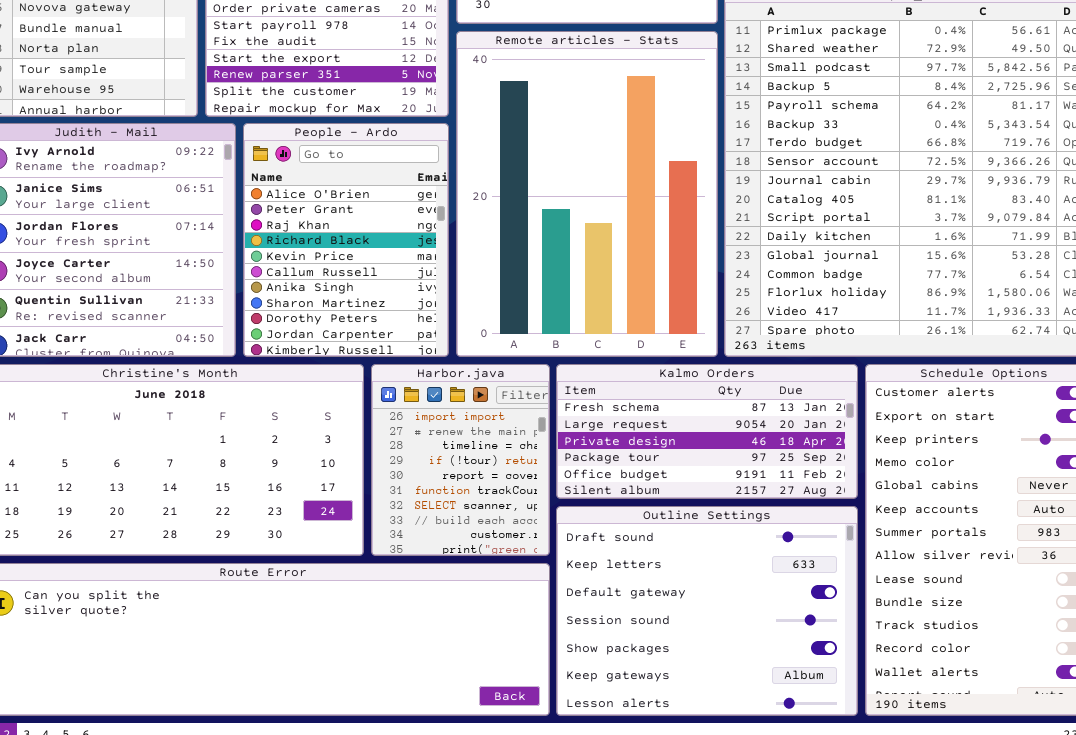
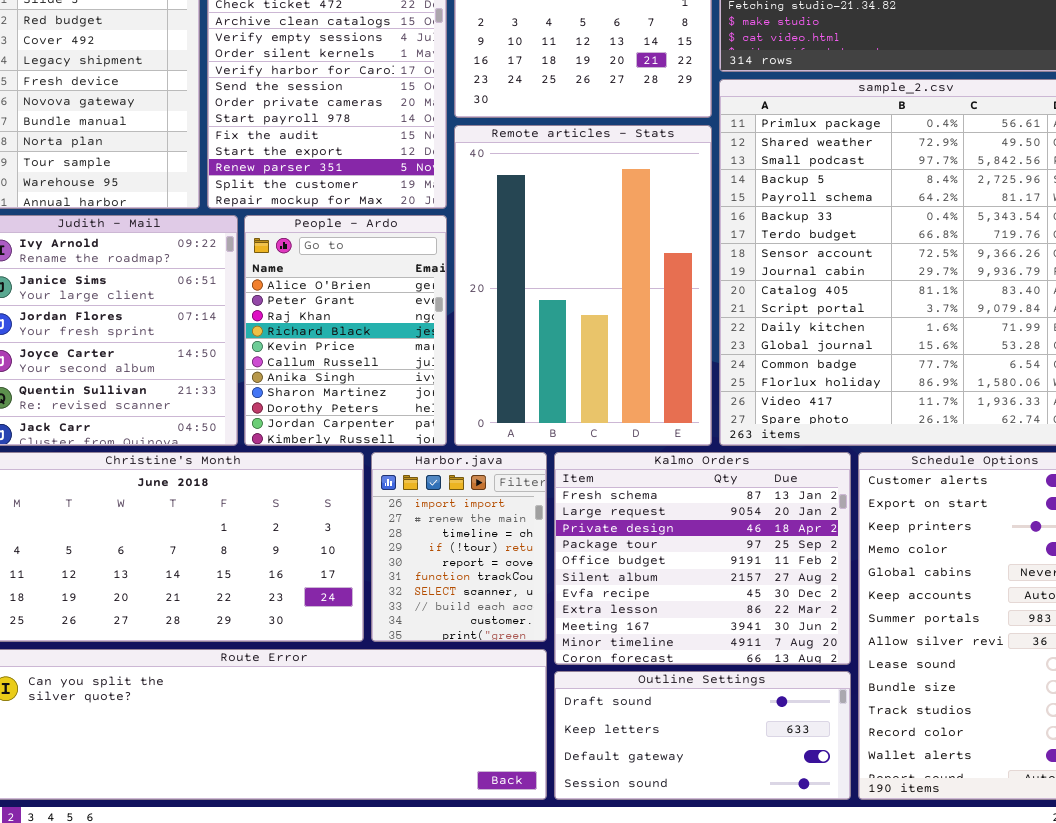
Kalmo Orders: [556,364,858,499] -> [554,452,851,665], resized
Outline Settings: [556,506,858,716] -> [554,671,851,800], resized

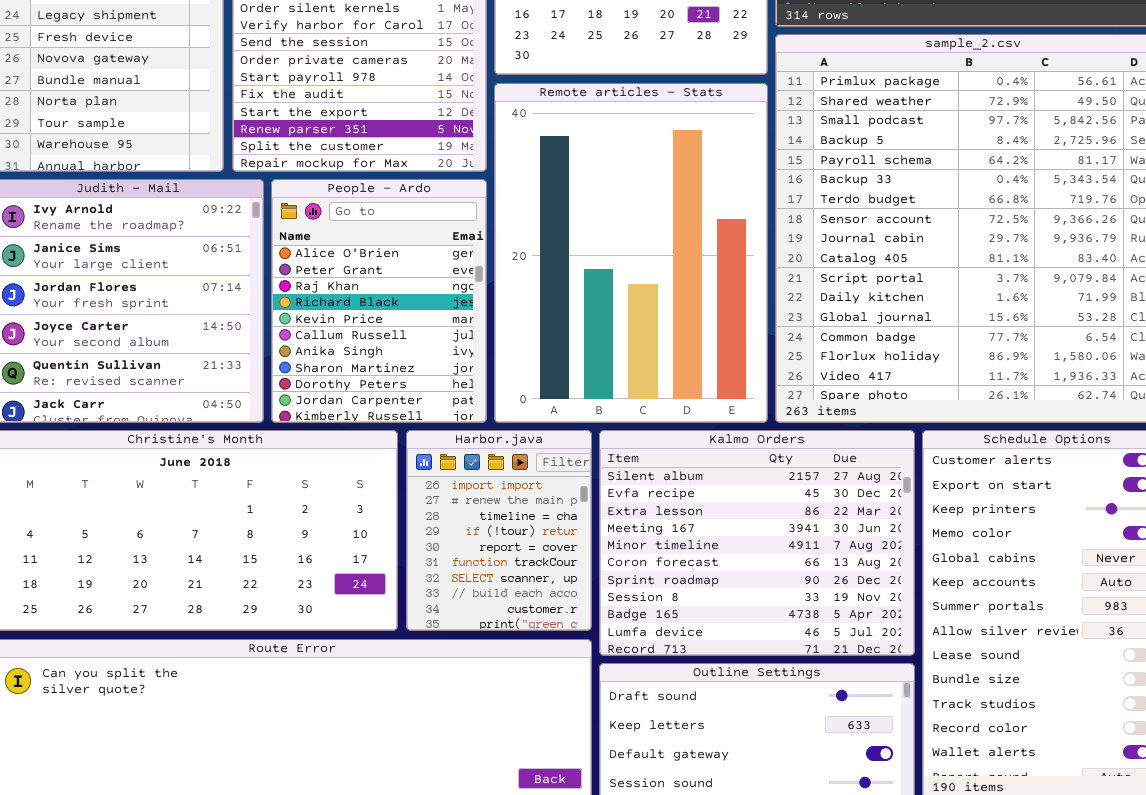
Kalmo Orders: [554,452,851,665] -> [599,430,915,656], scrolled down 5 rows

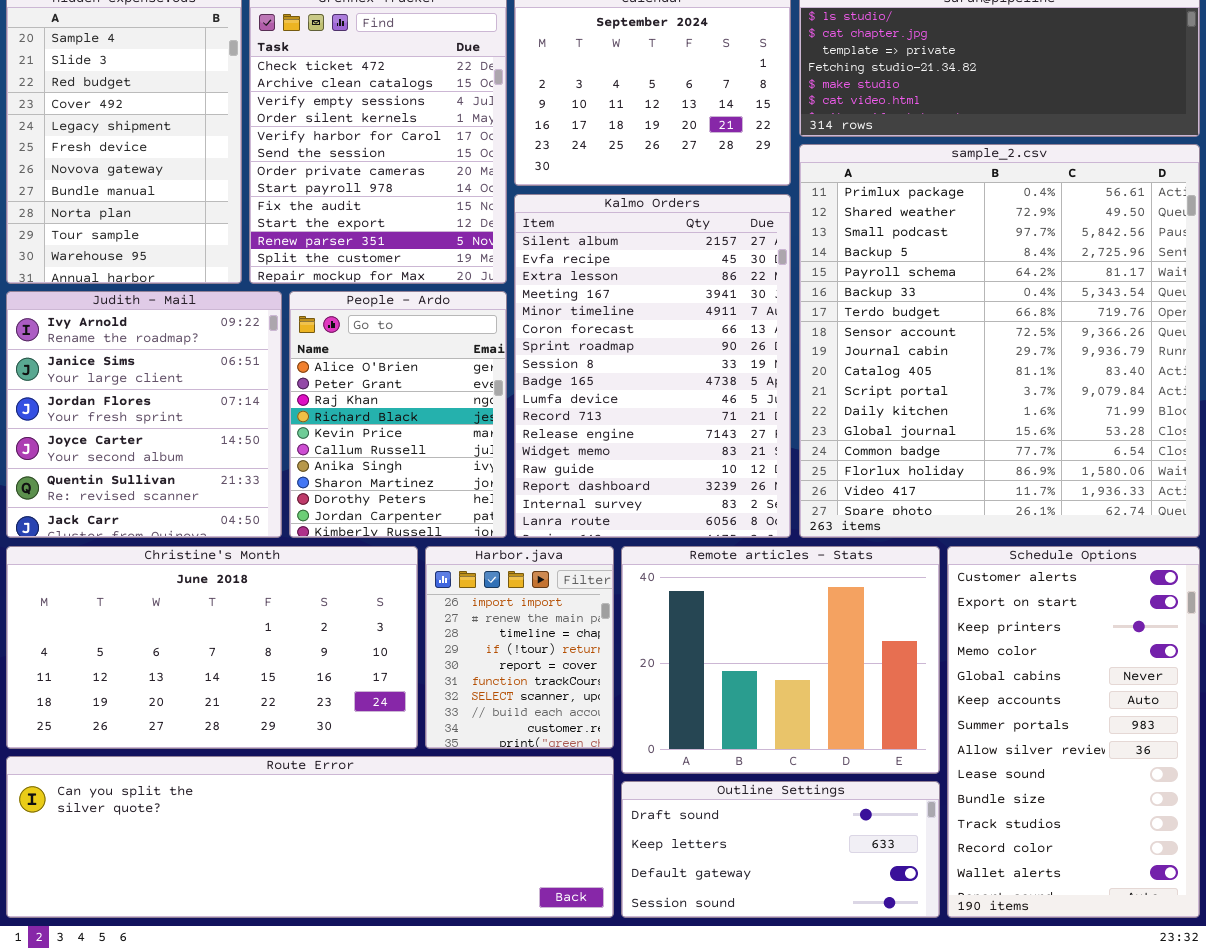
Remote articles - Stats: [494,83,768,423] -> [621,546,940,774], moved, resized
Kalmo Orders: [599,430,915,656] -> [514,194,791,538], moved, resized

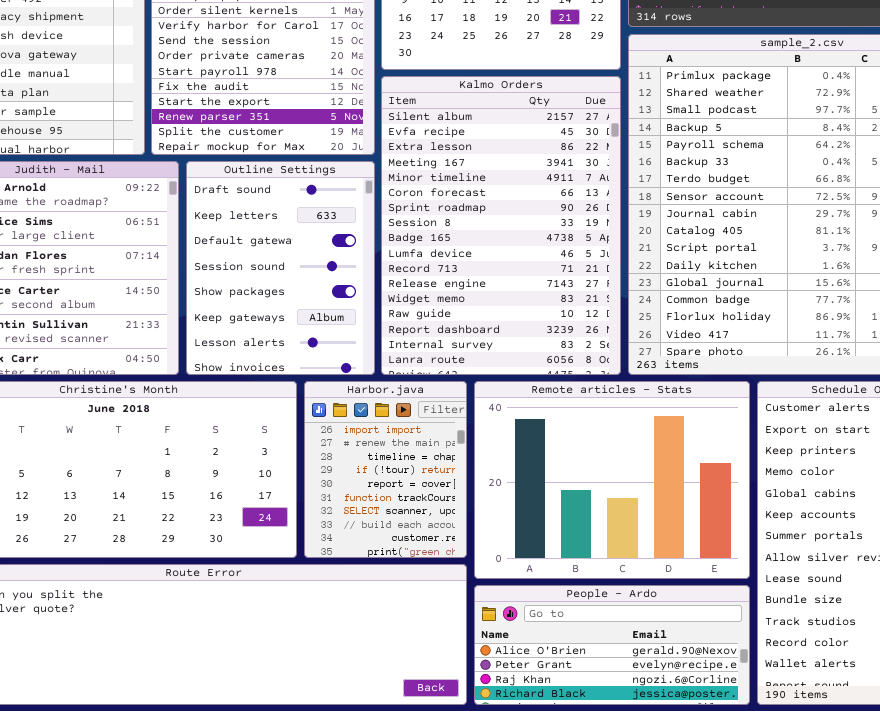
People - Ardo: [289,291,507,538] -> [474,585,750,705], moved, resized
Outline Settings: [621,781,940,918] -> [186,161,375,375], moved, resized

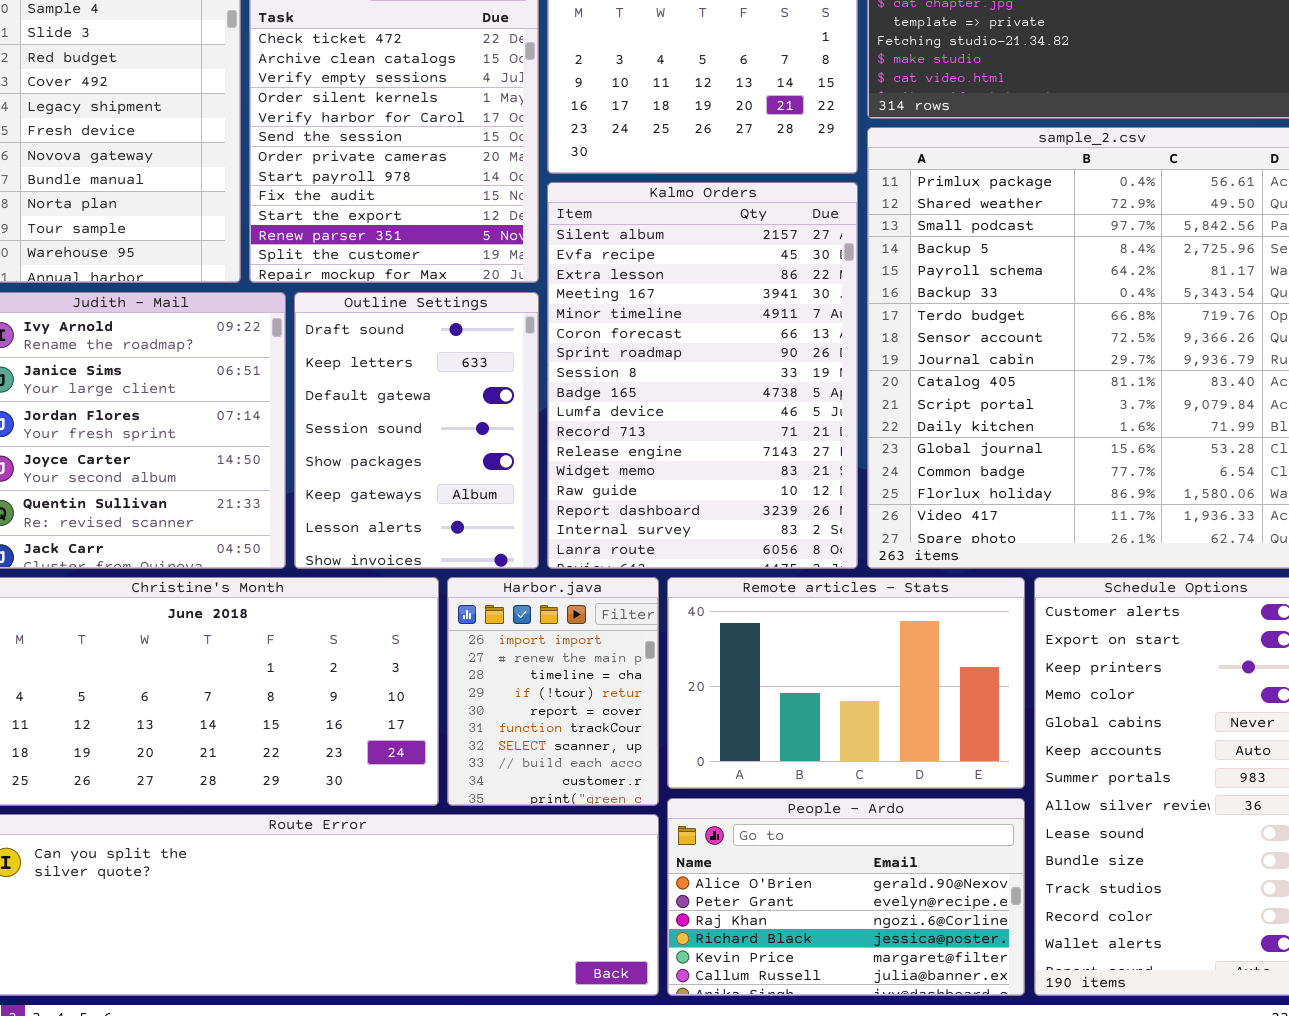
Remote articles - Stats: [474,381,750,579] -> [667,577,1025,789], resized
People - Ardo: [474,585,750,705] -> [667,798,1025,996], resized

